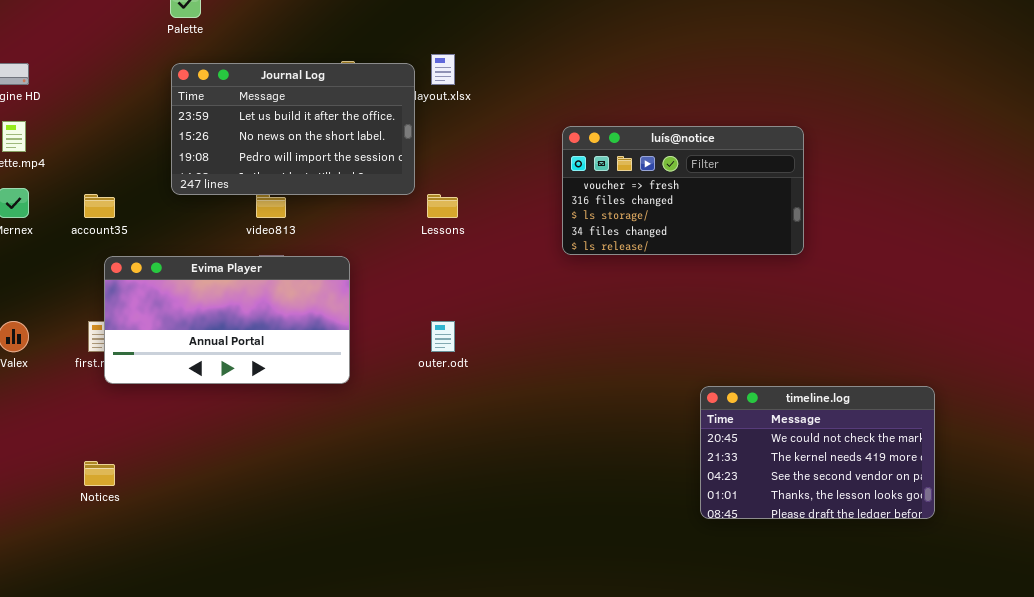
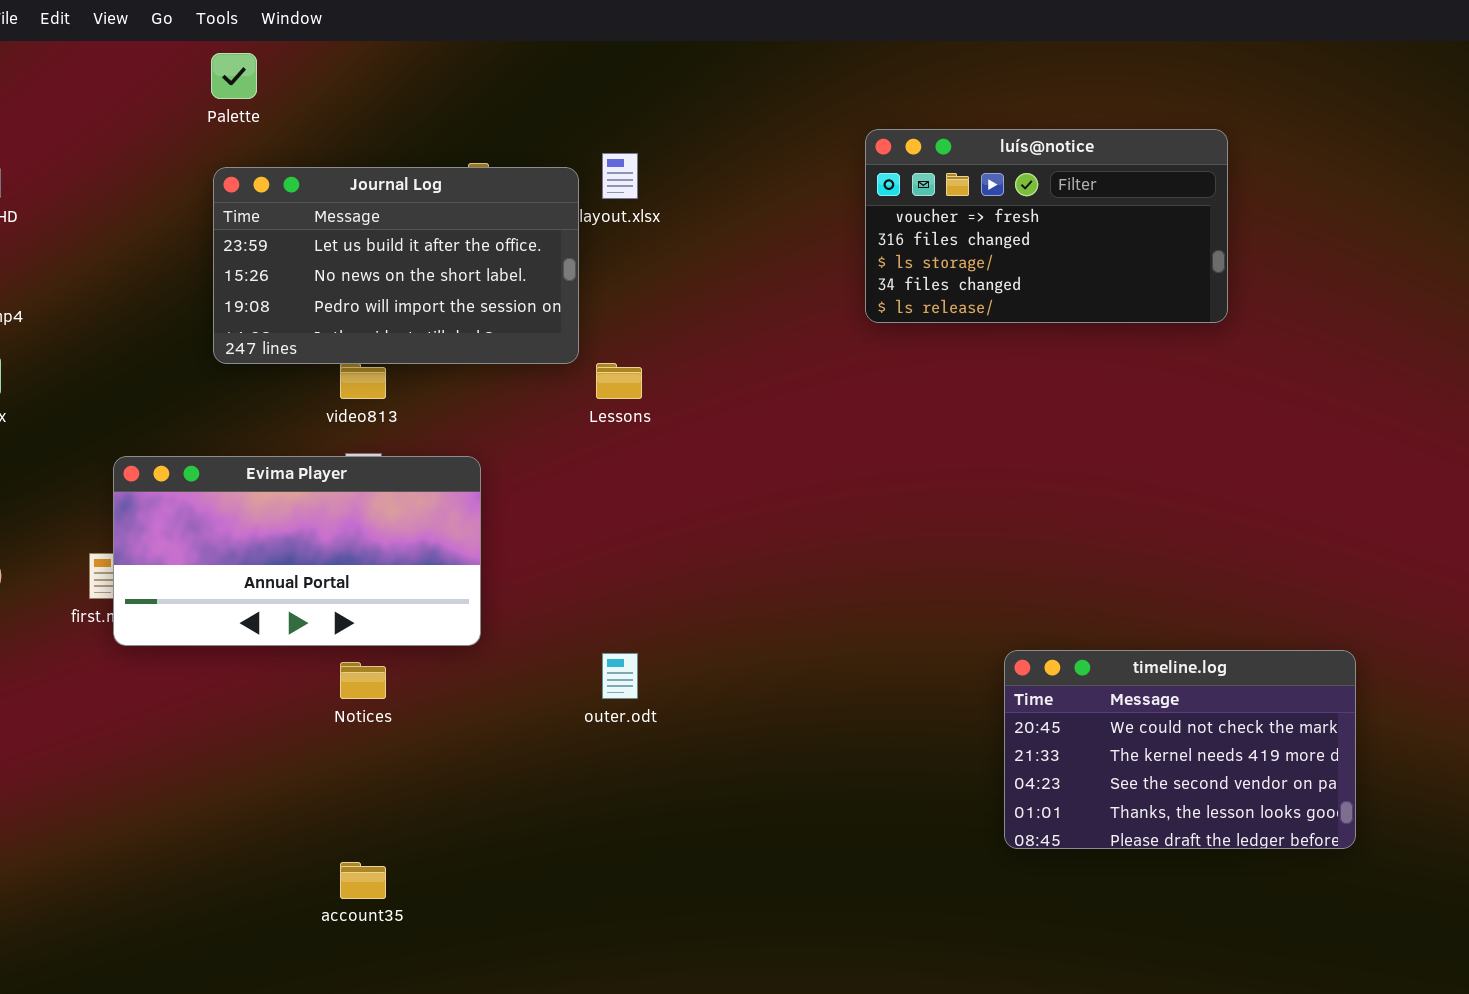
luís@notice: [562,126,804,255] -> [865,129,1228,323], moved
account35: [84,194,115,218] -> [340,862,386,899], moved
outer.odt: [431,321,455,352] -> [602,653,638,699], moved
Notices: [84,461,115,486] -> [340,662,386,699], moved

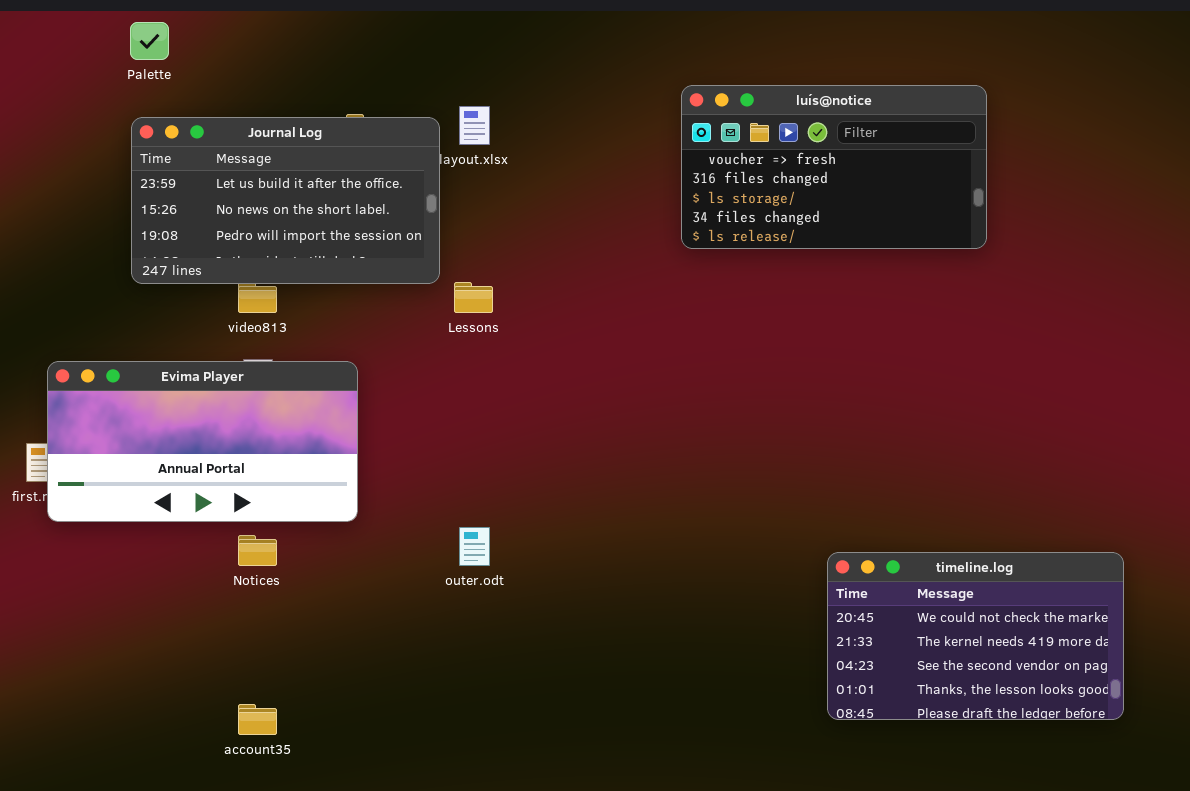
timeline.log: [1004,650,1356,849] -> [827,552,1124,720], moved

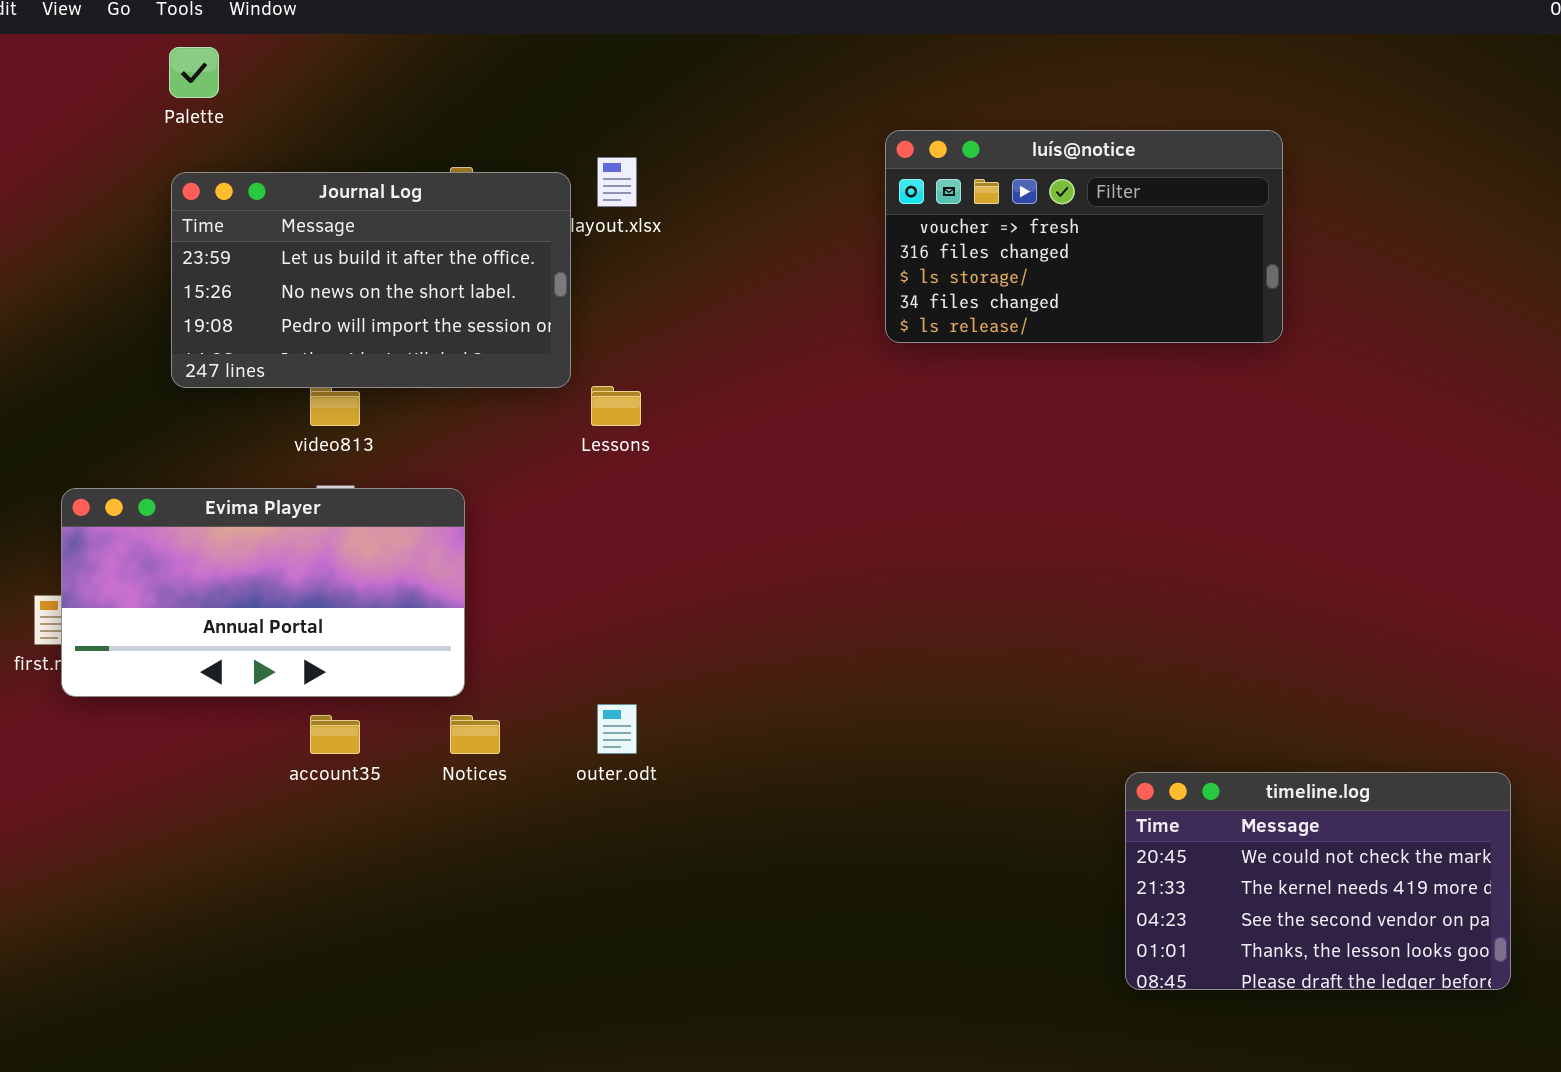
Notices: [238,535,277,566] -> [450,715,500,754], moved
timeline.log: [827,552,1124,720] -> [1125,772,1511,990], moved
account35: [238,704,277,735] -> [310,715,360,754], moved

